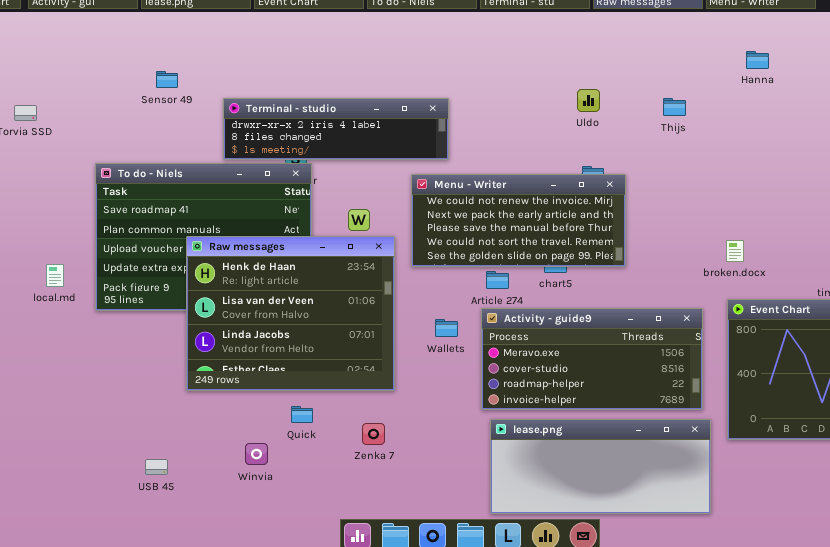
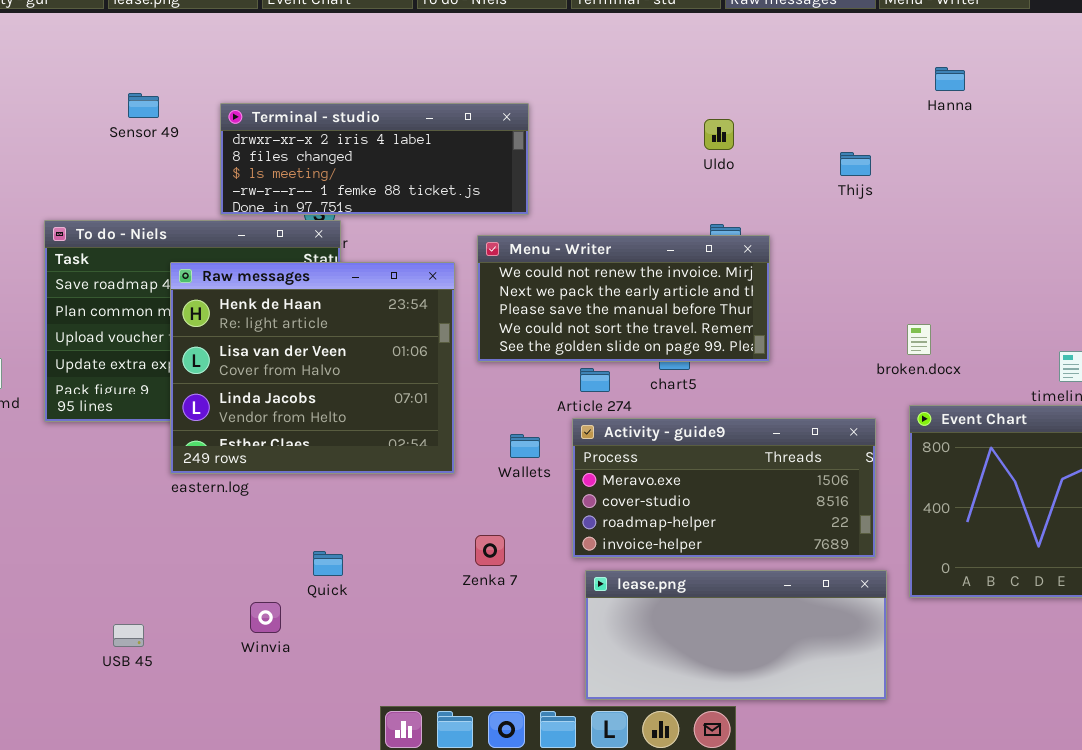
Terminal - studio: [223,98,449,160] -> [220,103,529,215], resized
Thijs: [663,98,686,116] -> [840,152,871,176], moved
Raw messages: [186,236,395,391] -> [170,262,455,474], moved
Zenka 7: [362,423,385,445] -> [475,535,505,566], moved

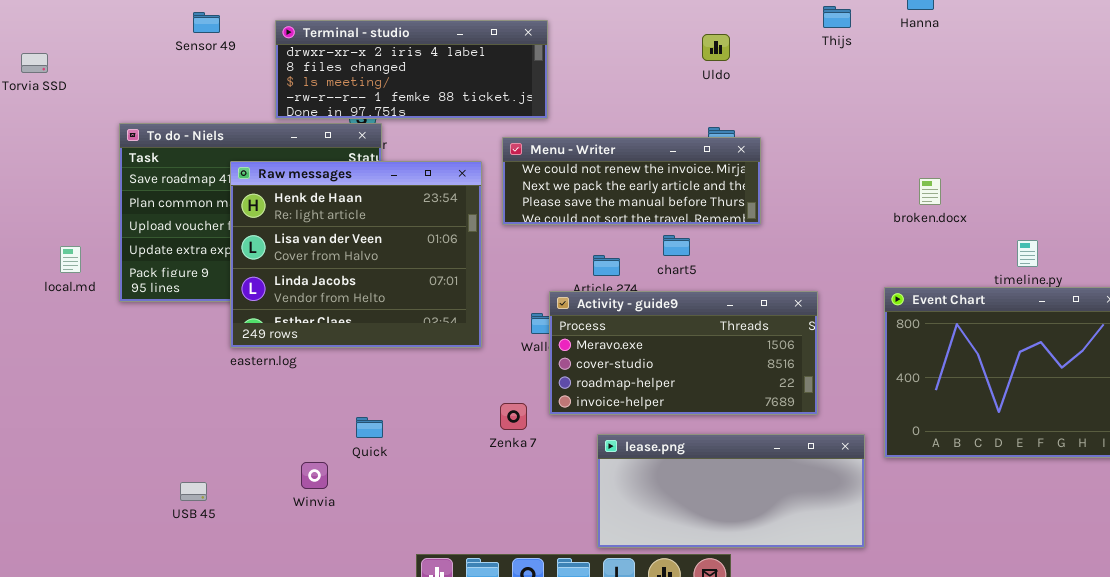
Thijs: [840,152,871,176] -> [823,6,851,28], moved
Menu - Writer: [477,235,770,362] -> [502,137,761,225], resized
broken.docx: [907,324,931,355] -> [919,178,941,205], moved
Activity - guide9: [572,418,876,558] -> [549,291,818,415], moved

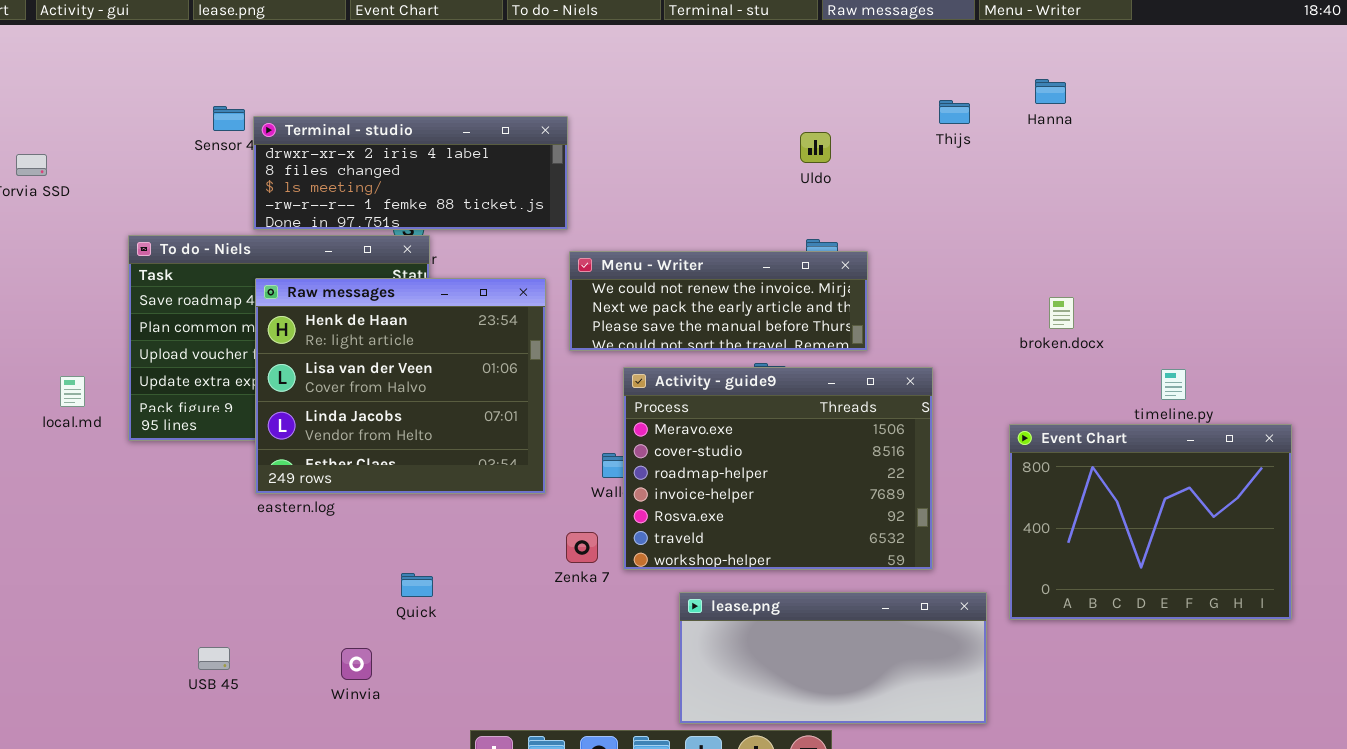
Terminal - studio: [275,20,548,119] -> [253,116,568,230], moved
Activity - guide9: [549,291,818,415] -> [623,367,933,570], resized
Zenka 7: [500,403,527,430] -> [566,532,598,563], moved
Winvia: [301,462,328,489] -> [341,648,372,680], moved

